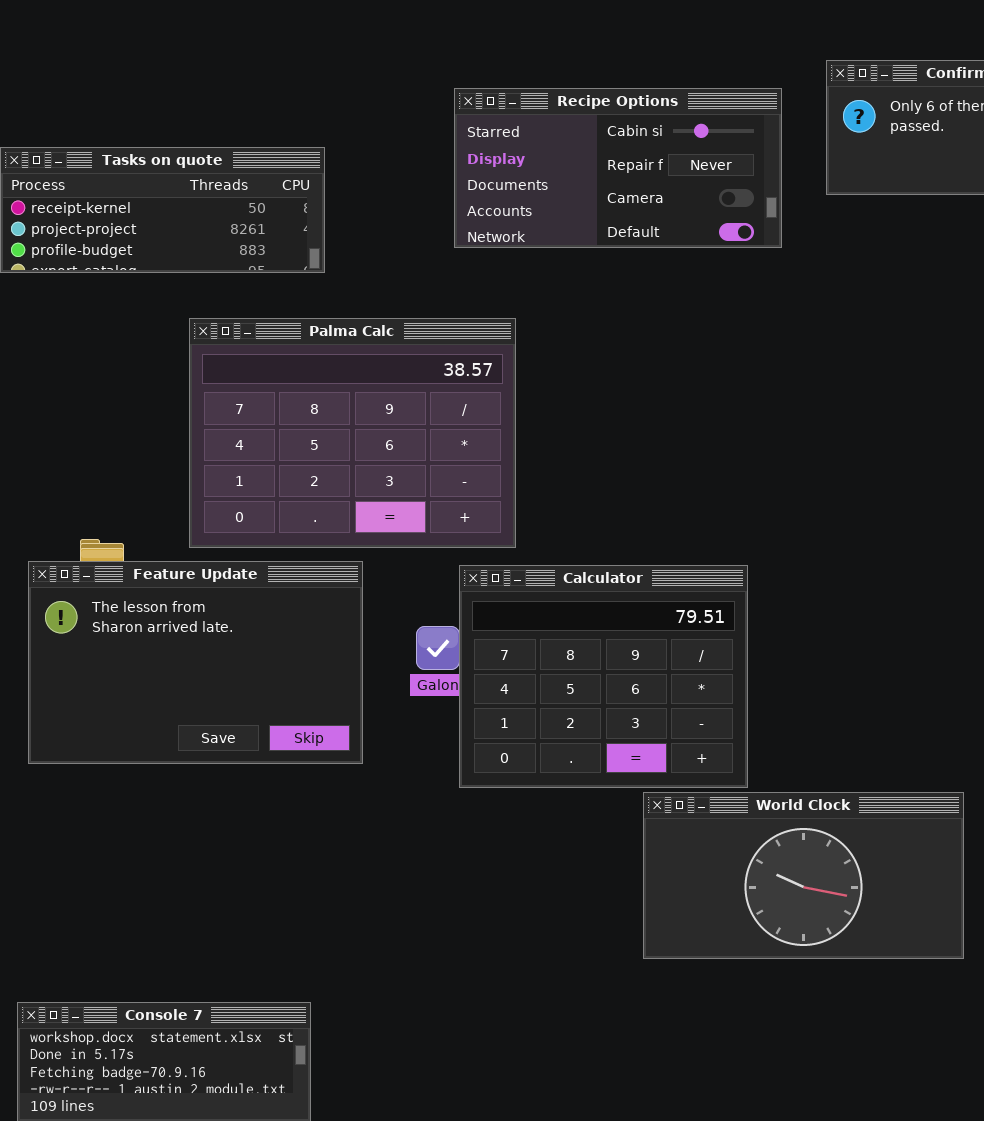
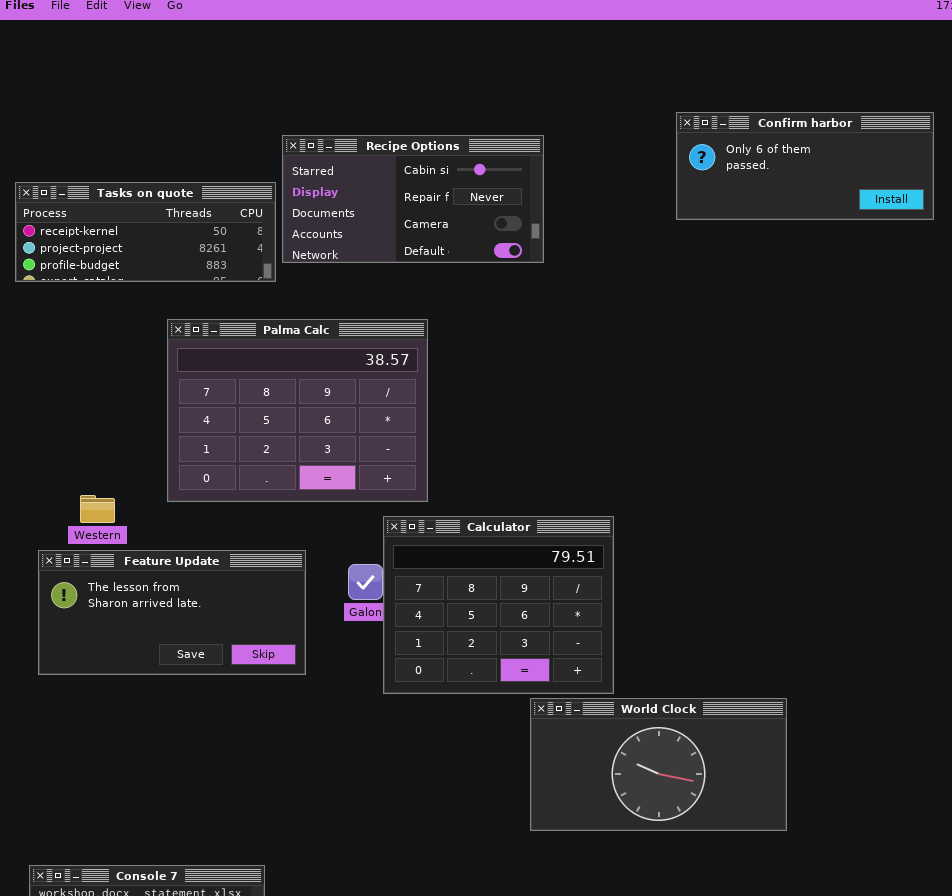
Recipe Options: [454,88,782,248] -> [282,135,544,263], moved
Feature Update: [28,561,363,764] -> [38,550,306,675], resized

